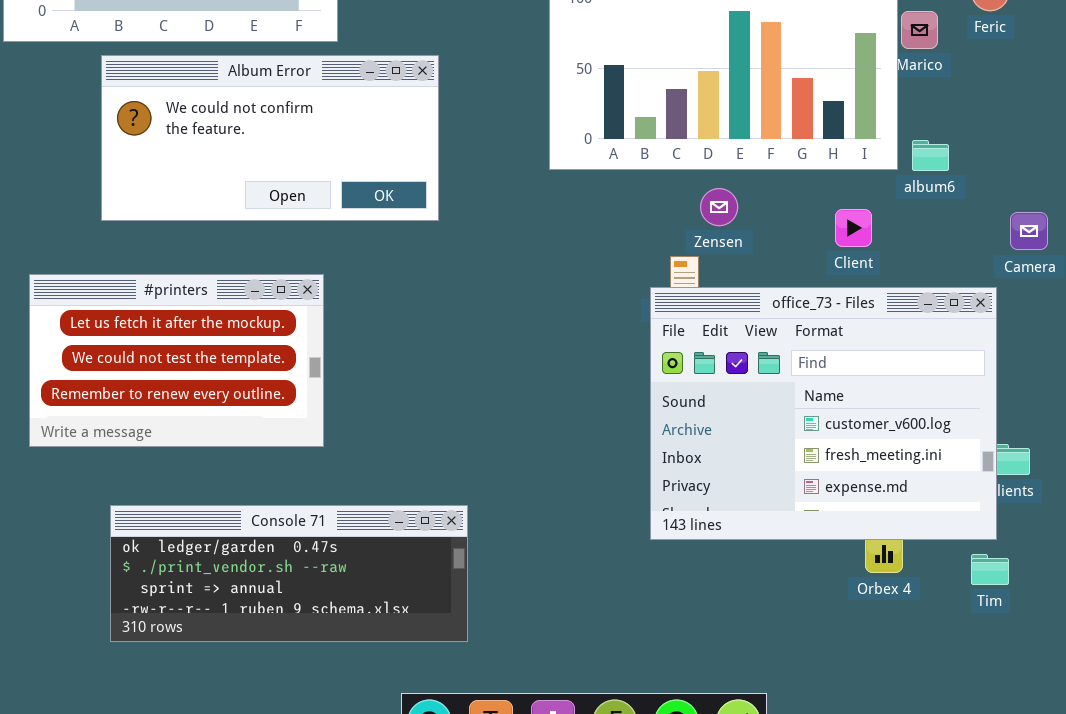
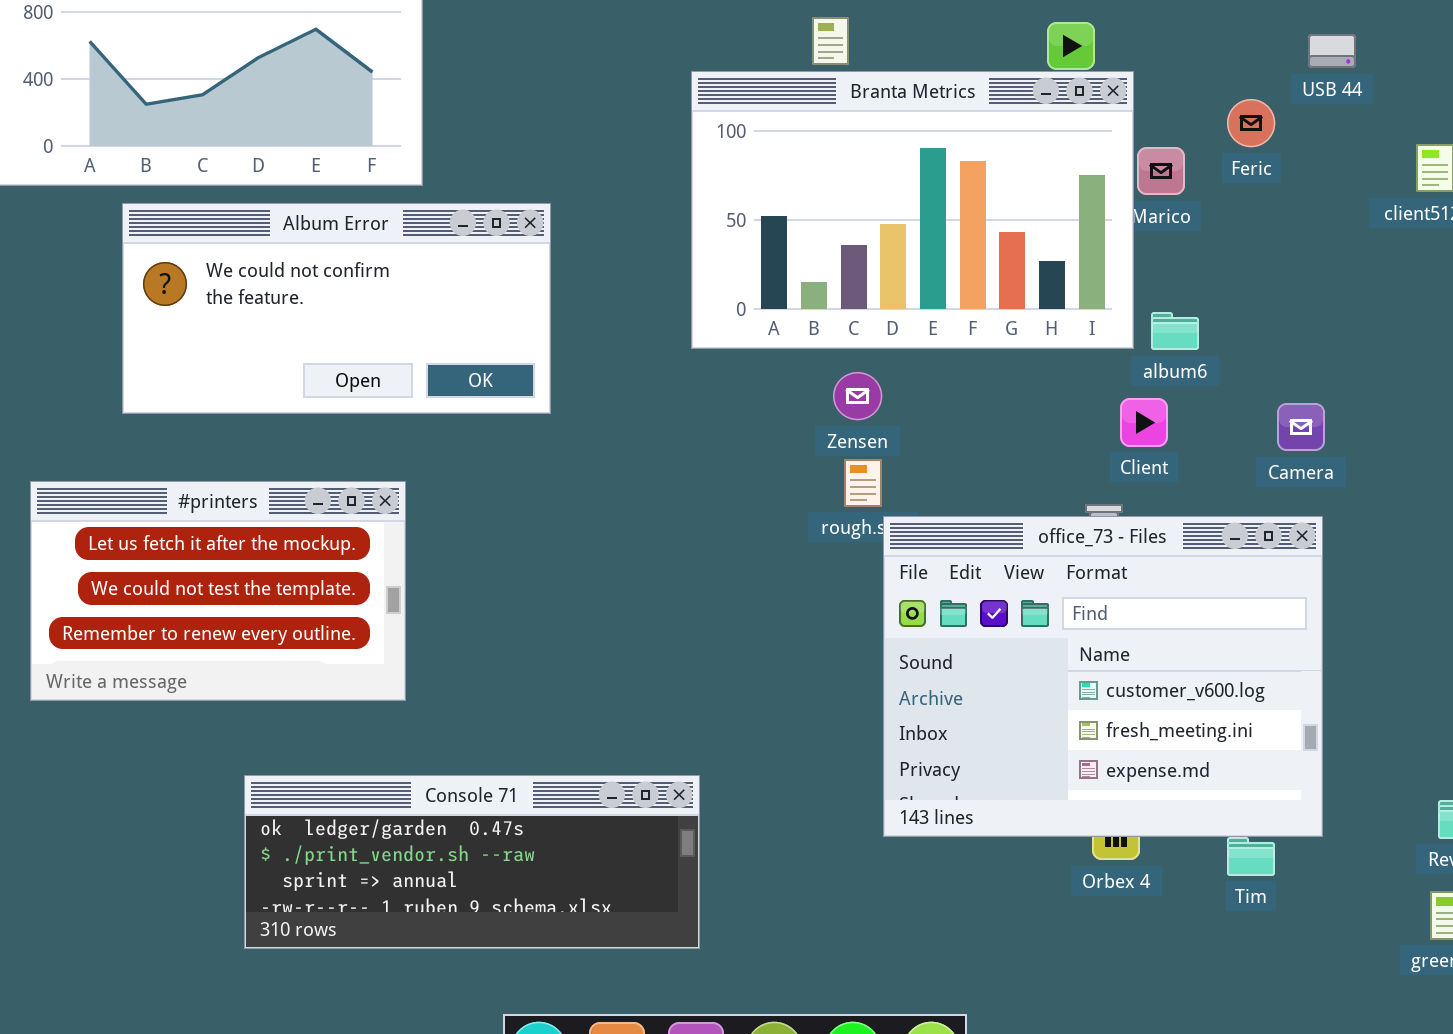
Zensen: [700,188,738,226] -> [833,372,882,420], moved
Client: [835,209,872,247] -> [1120,398,1168,447], moved
office_73 - Files: [650,287,997,540] -> [883,516,1323,837], moved
Console 71: [110,505,468,642] -> [244,775,700,949], moved

